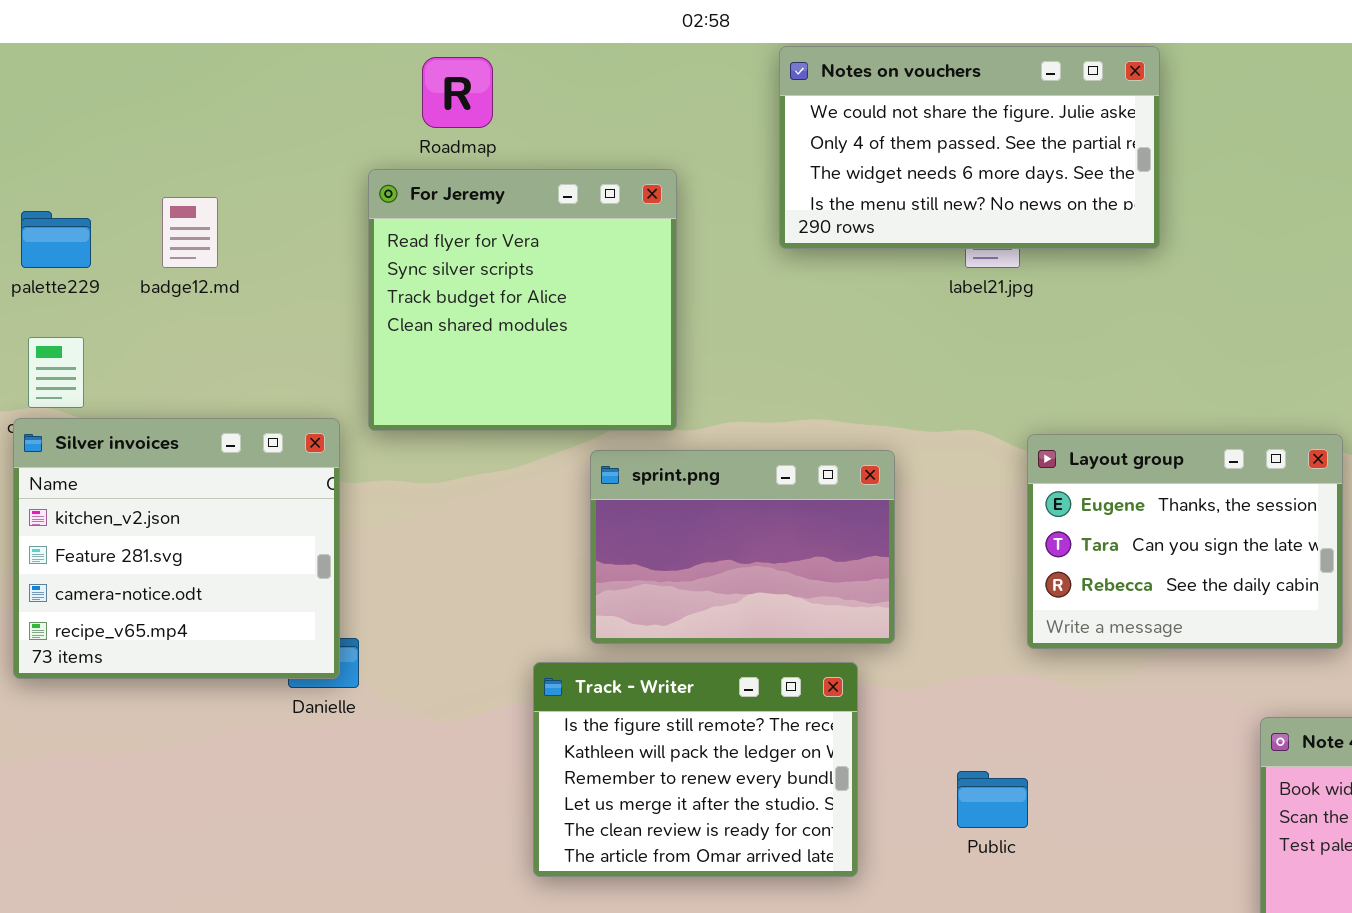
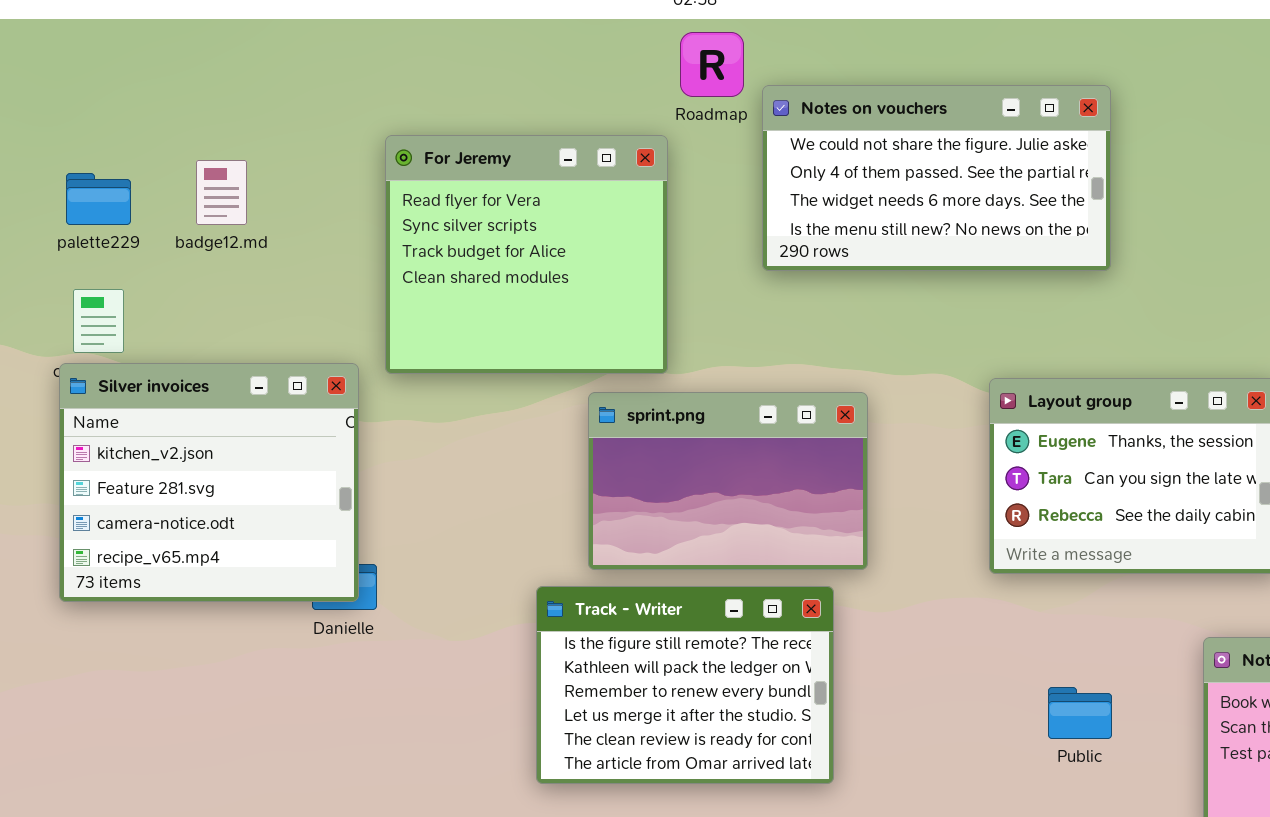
Notes on vouchers: [779,46,1160,249] -> [762,85,1111,271], moved
Roadmap: [422,57,493,128] -> [680,32,744,97], moved
Public: [957,771,1028,828] -> [1048,687,1112,739], moved

